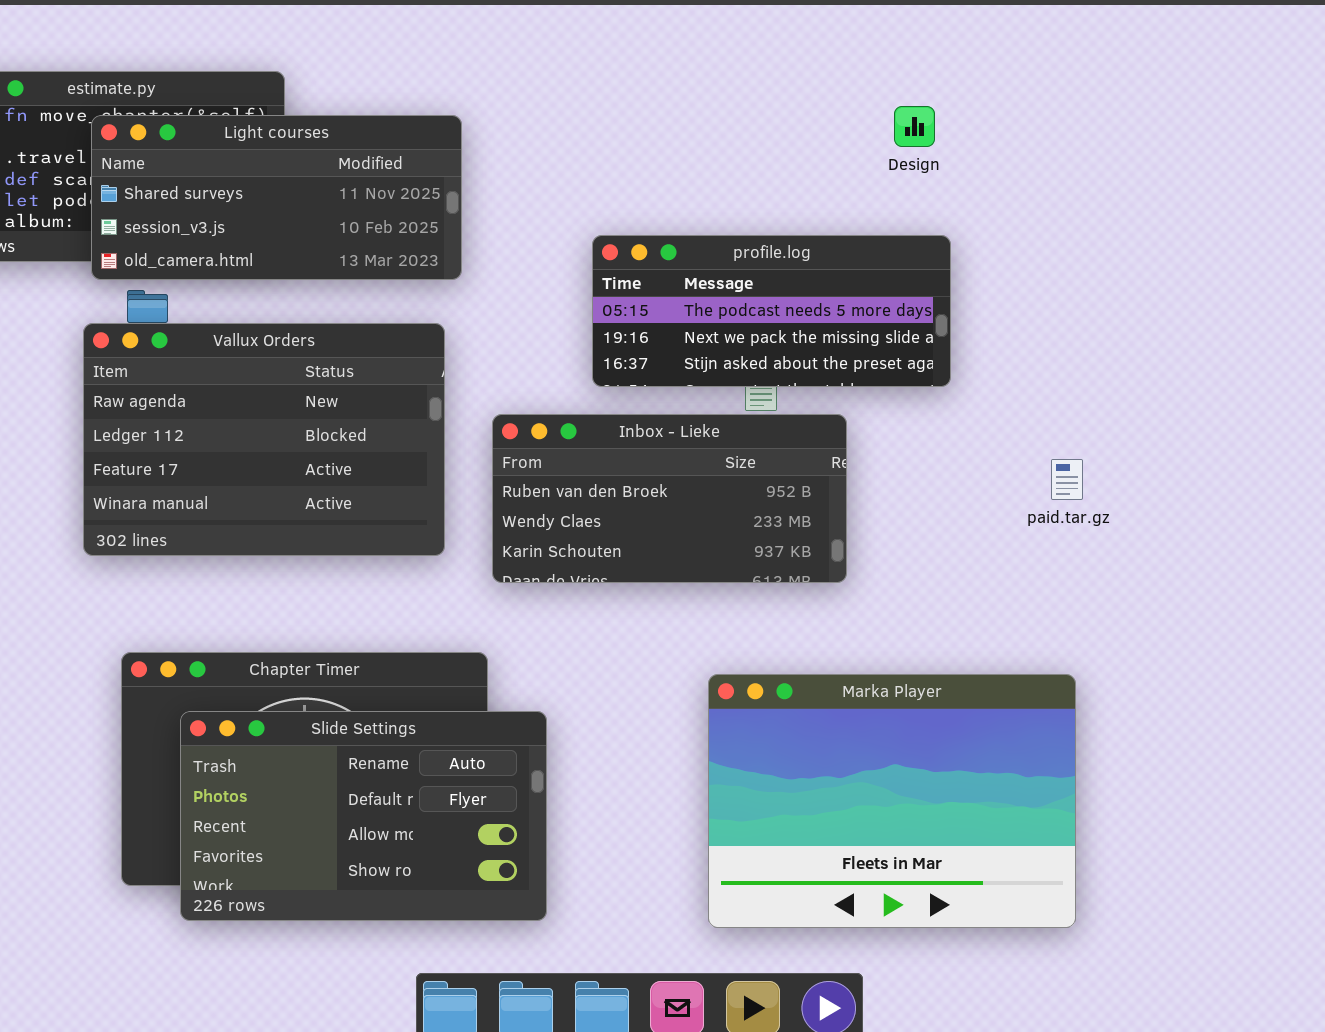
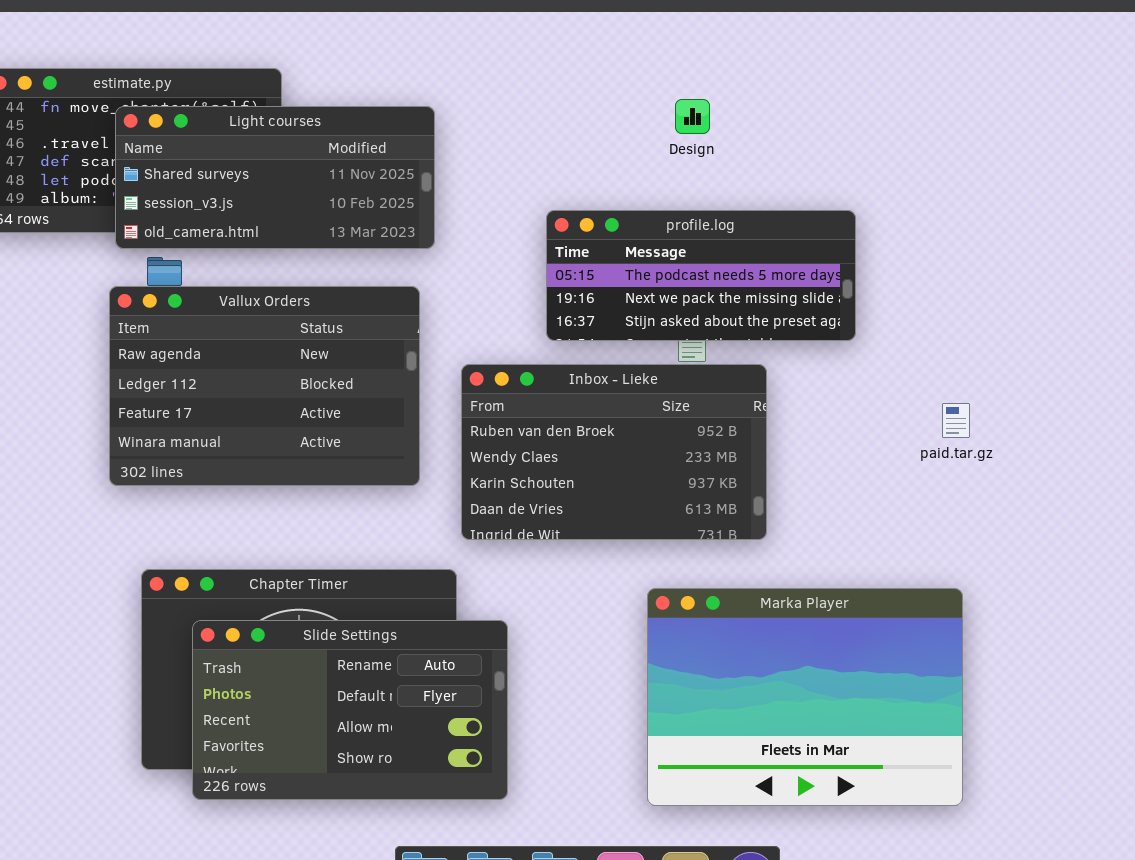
Design: [894,106,935,147] -> [675,99,710,134], moved
Inbox - Lieke: [492,414,847,583] -> [461,364,767,540], resized

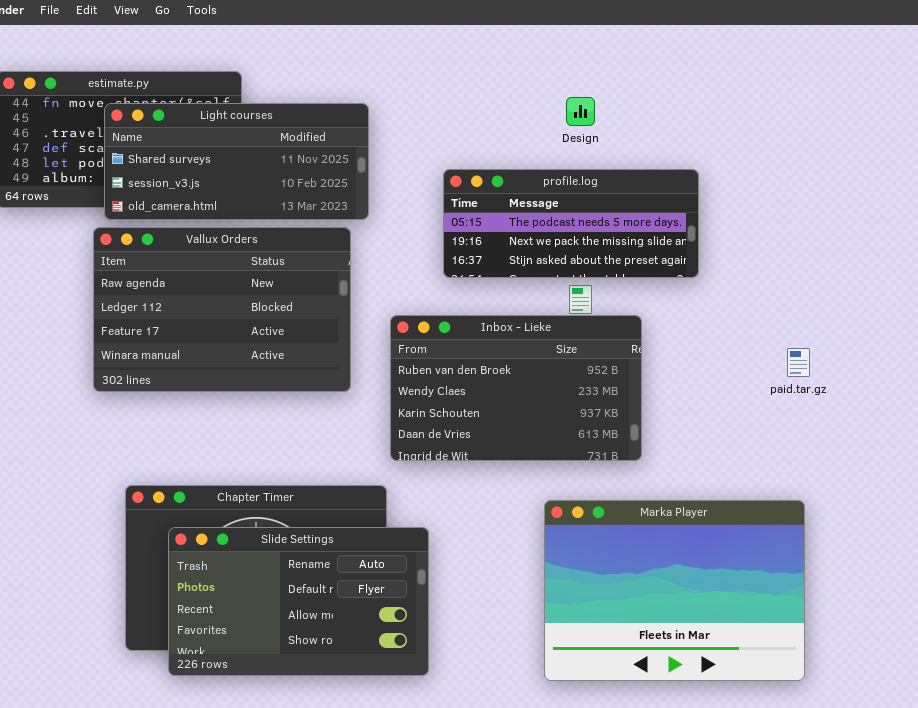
profile.log: [546,210,856,341] -> [443,169,699,278], moved
Vallux Orders: [109,286,420,486] -> [93,227,351,392], moved

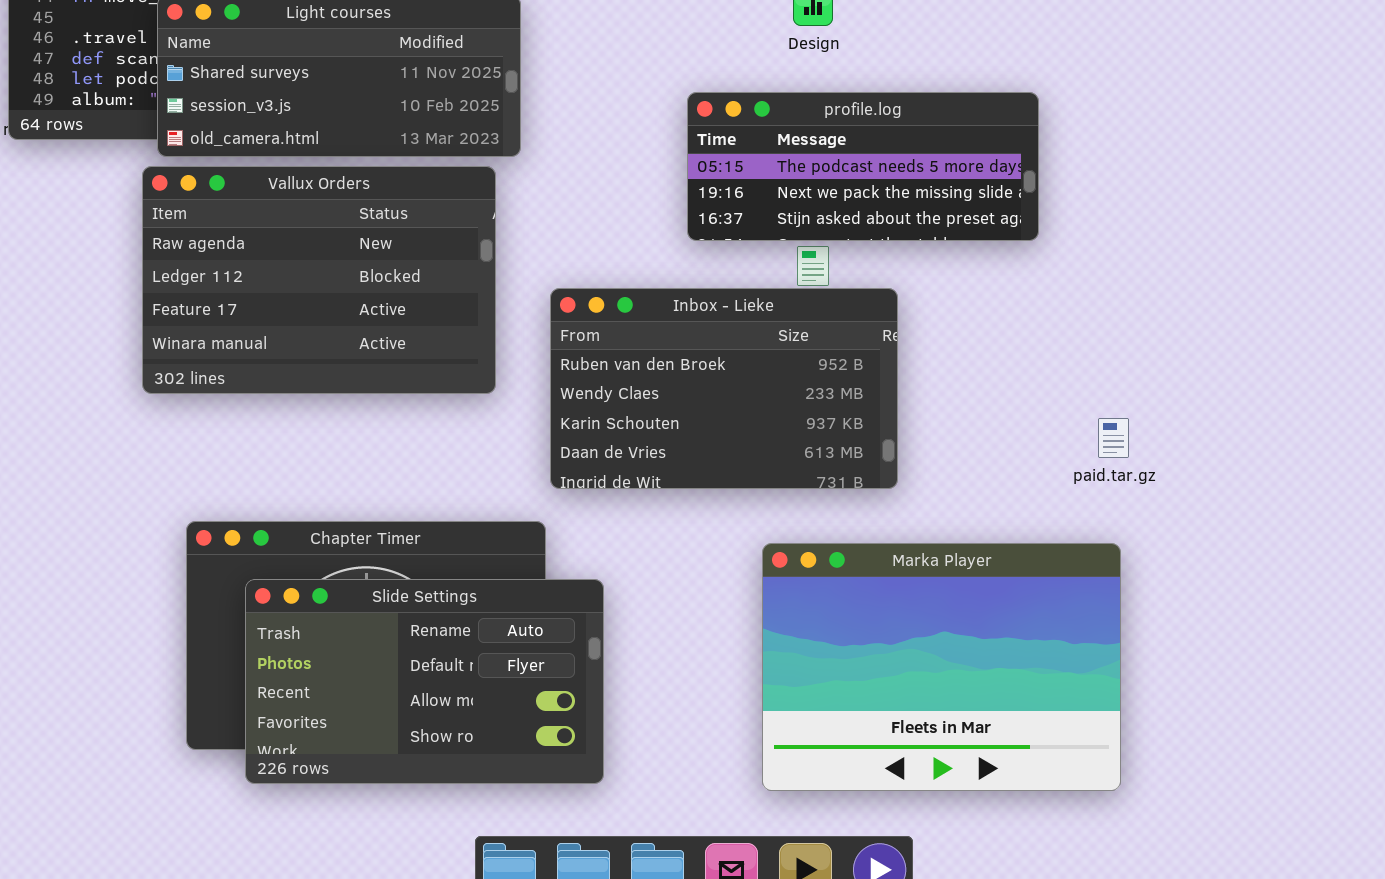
profile.log: [443,169,699,278] -> [687,92,1039,241], moved
paid.tar.gz: [787,348,810,377] -> [1098,418,1129,458], moved

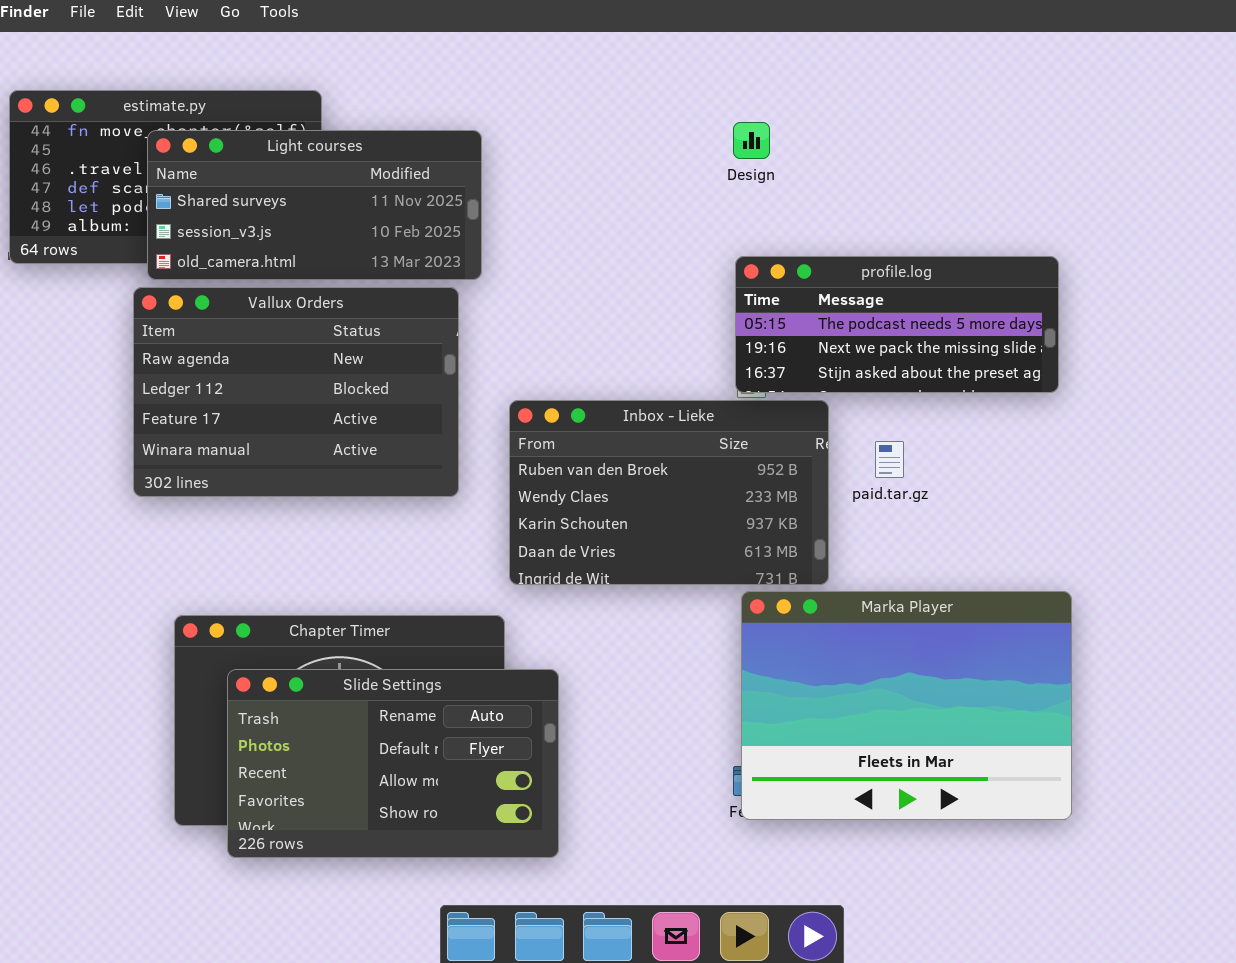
profile.log: [687,92,1039,241] -> [735,256,1059,393], moved
paid.tar.gz: [1098,418,1129,458] -> [875,441,904,478], moved
Marka Player: [762,543,1121,791] -> [741,591,1072,820], moved

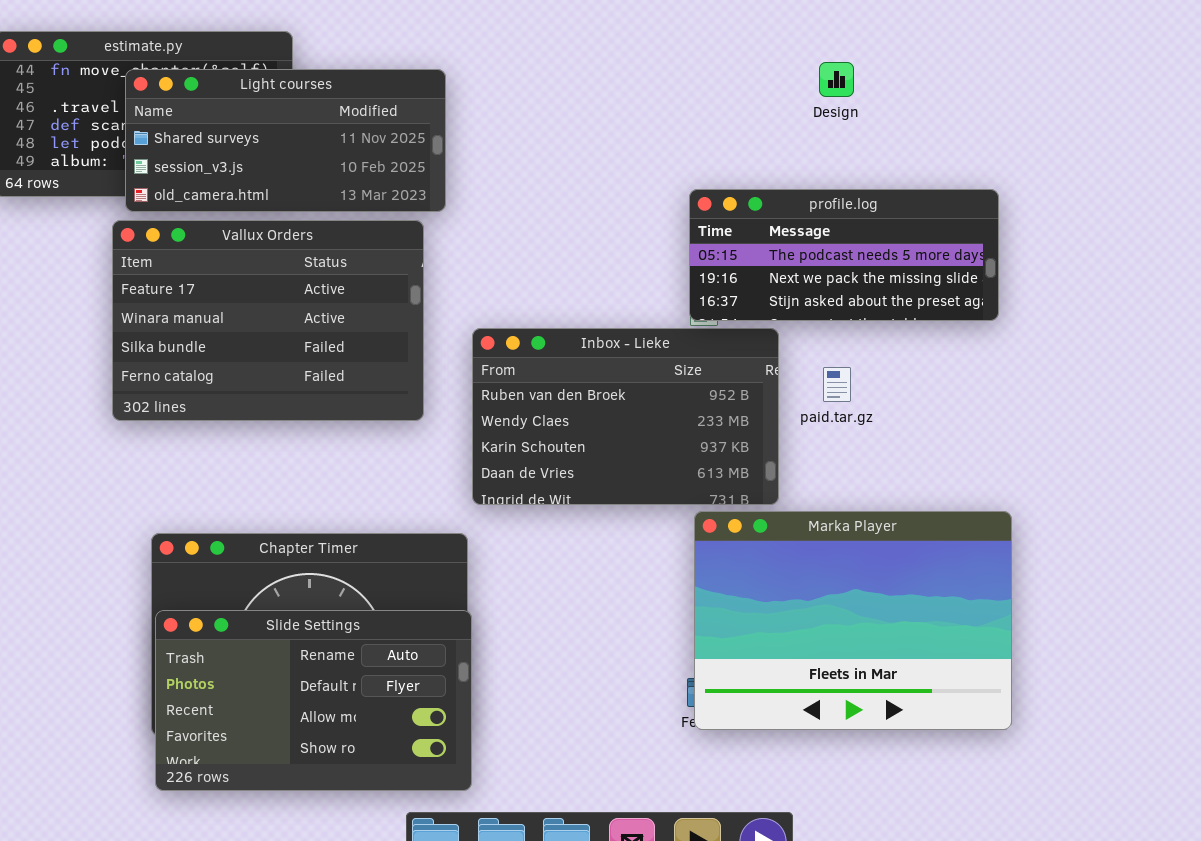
Design: [733,122,770,159] -> [819,62,854,97], moved
Vallux Orders: [133,287,459,497] -> [112,220,424,421], scrolled down 2 rows
Slide Settings: [227,669,559,858] -> [155,610,472,791], moved

